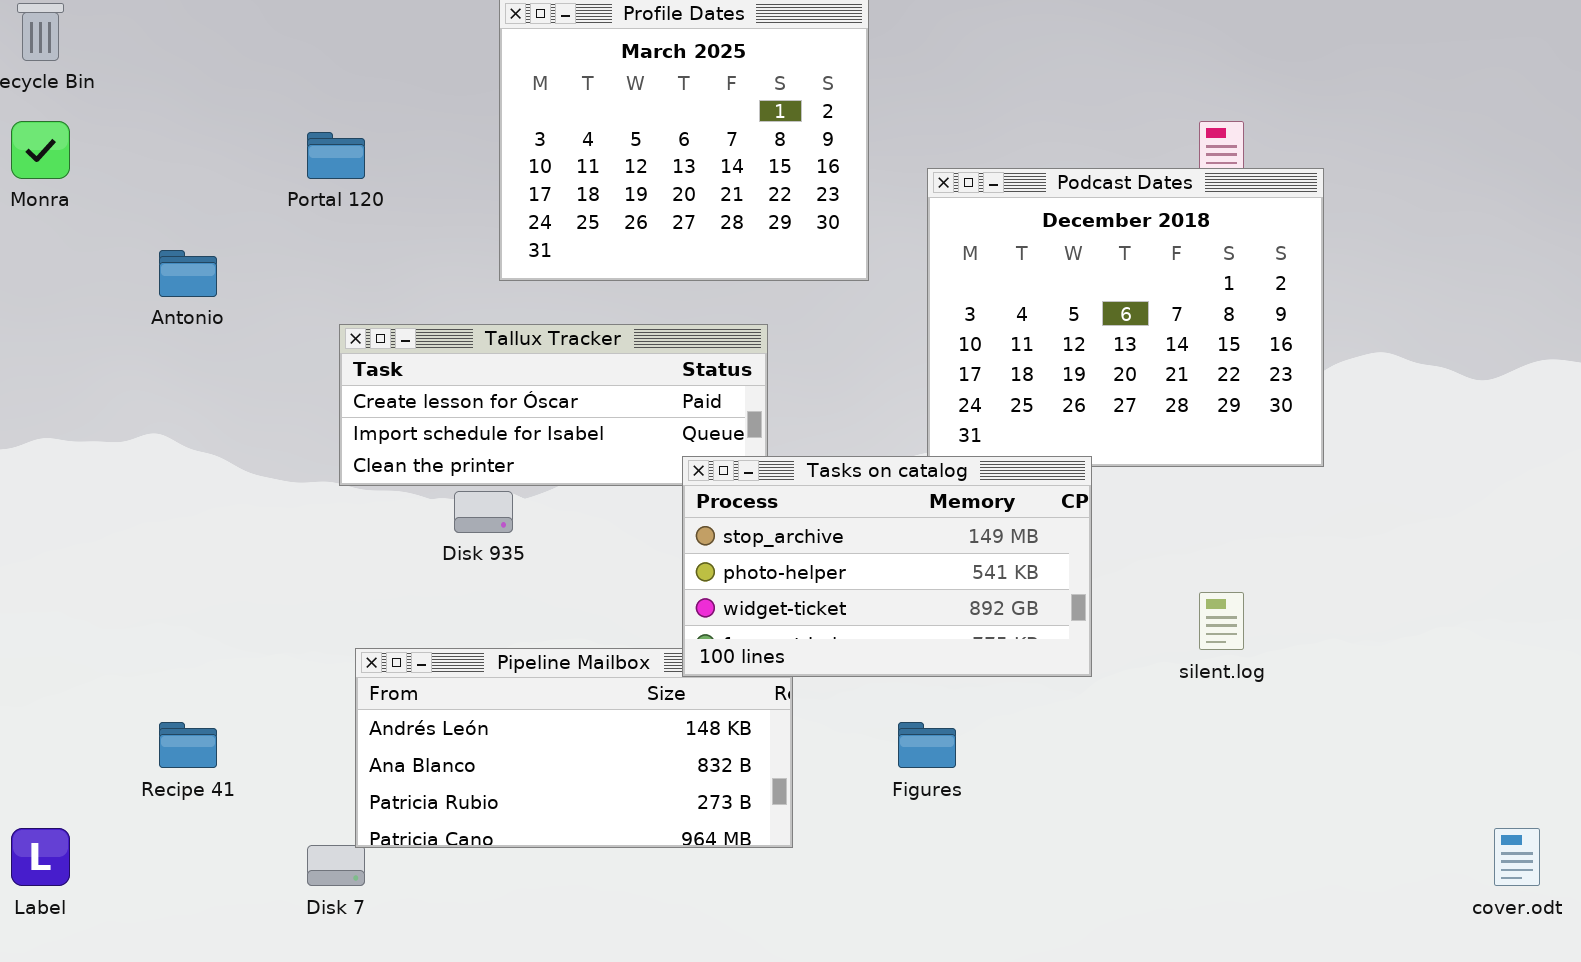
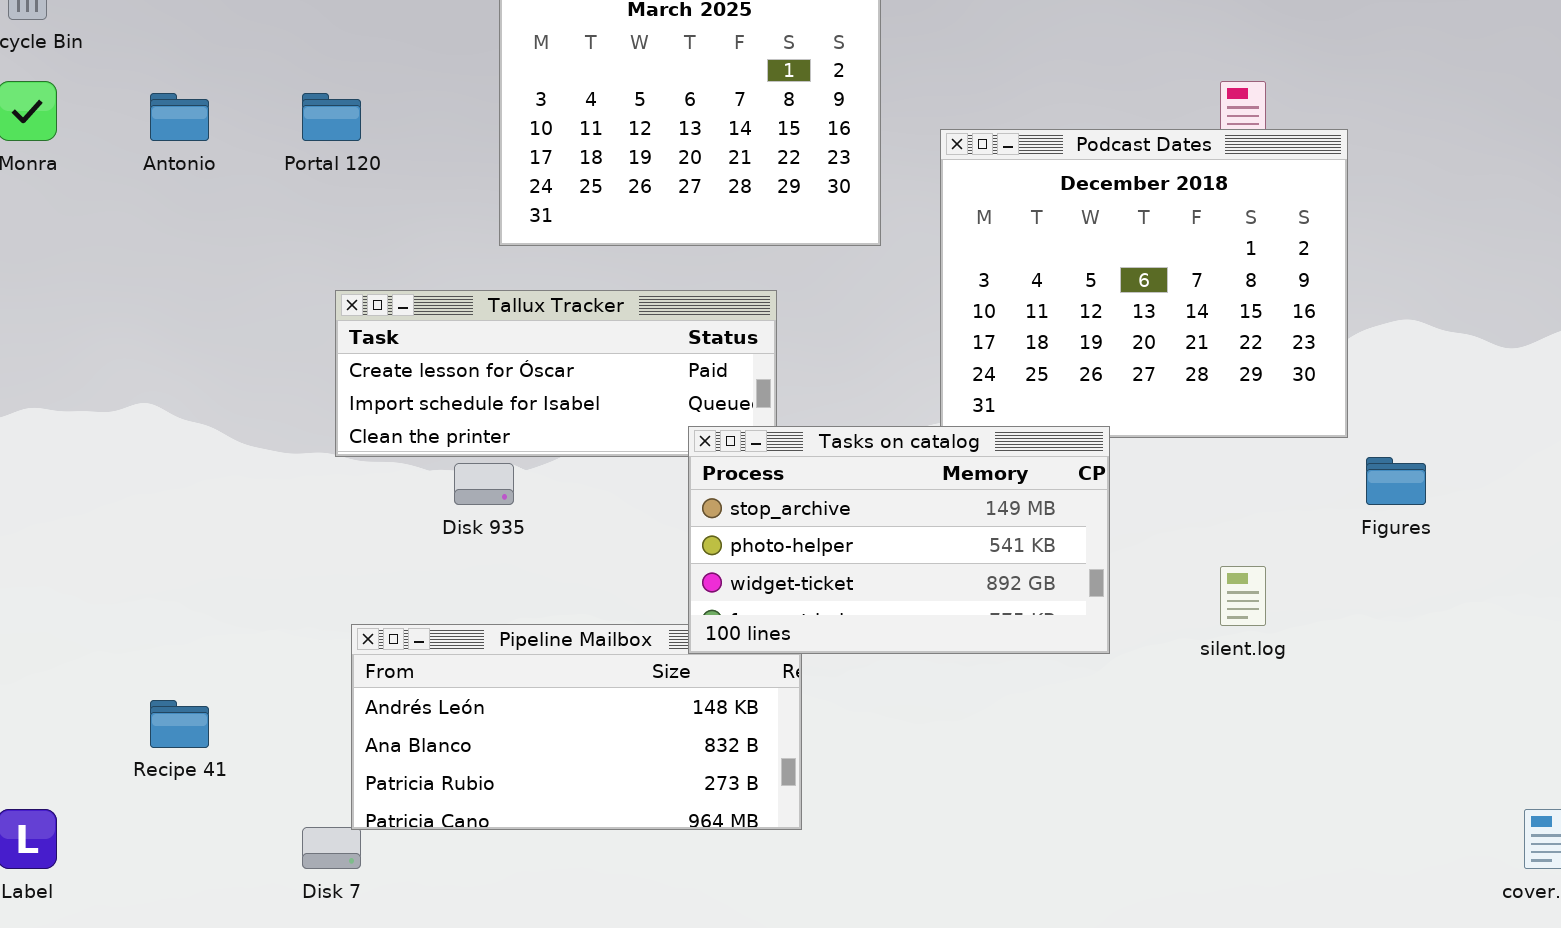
Antonio: [159,250,217,297] -> [150,93,209,141], moved
Figures: [898,722,956,768] -> [1366,457,1426,505], moved

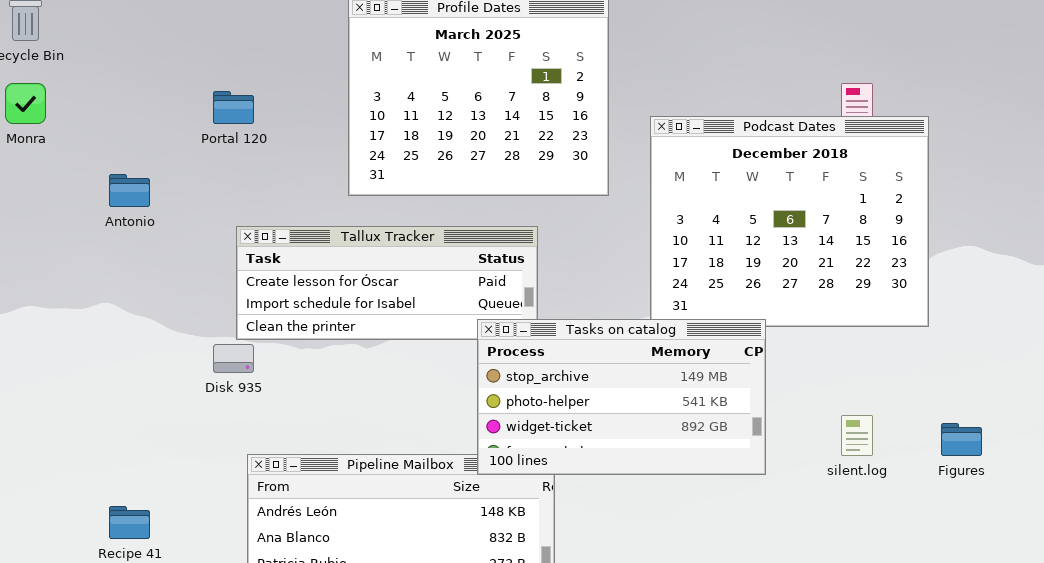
Antonio: [150,93,209,141] -> [109,174,150,207], moved
Figures: [1366,457,1426,505] -> [941,423,982,456], moved
Disk 935: [454,463,514,505] -> [213,344,254,373], moved

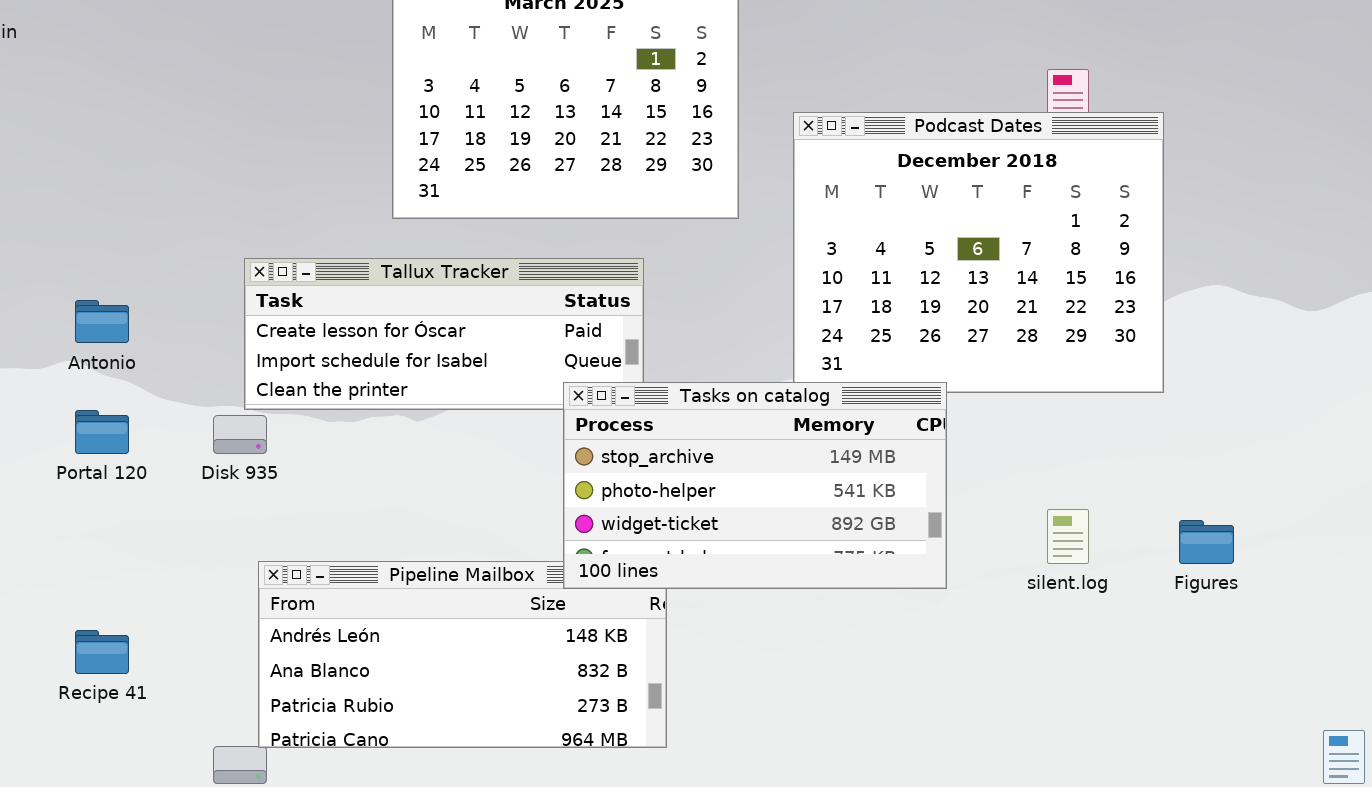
Portal 120: [213,91,254,124] -> [75,410,129,454], moved
Antonio: [109,174,150,207] -> [75,300,129,343], moved

